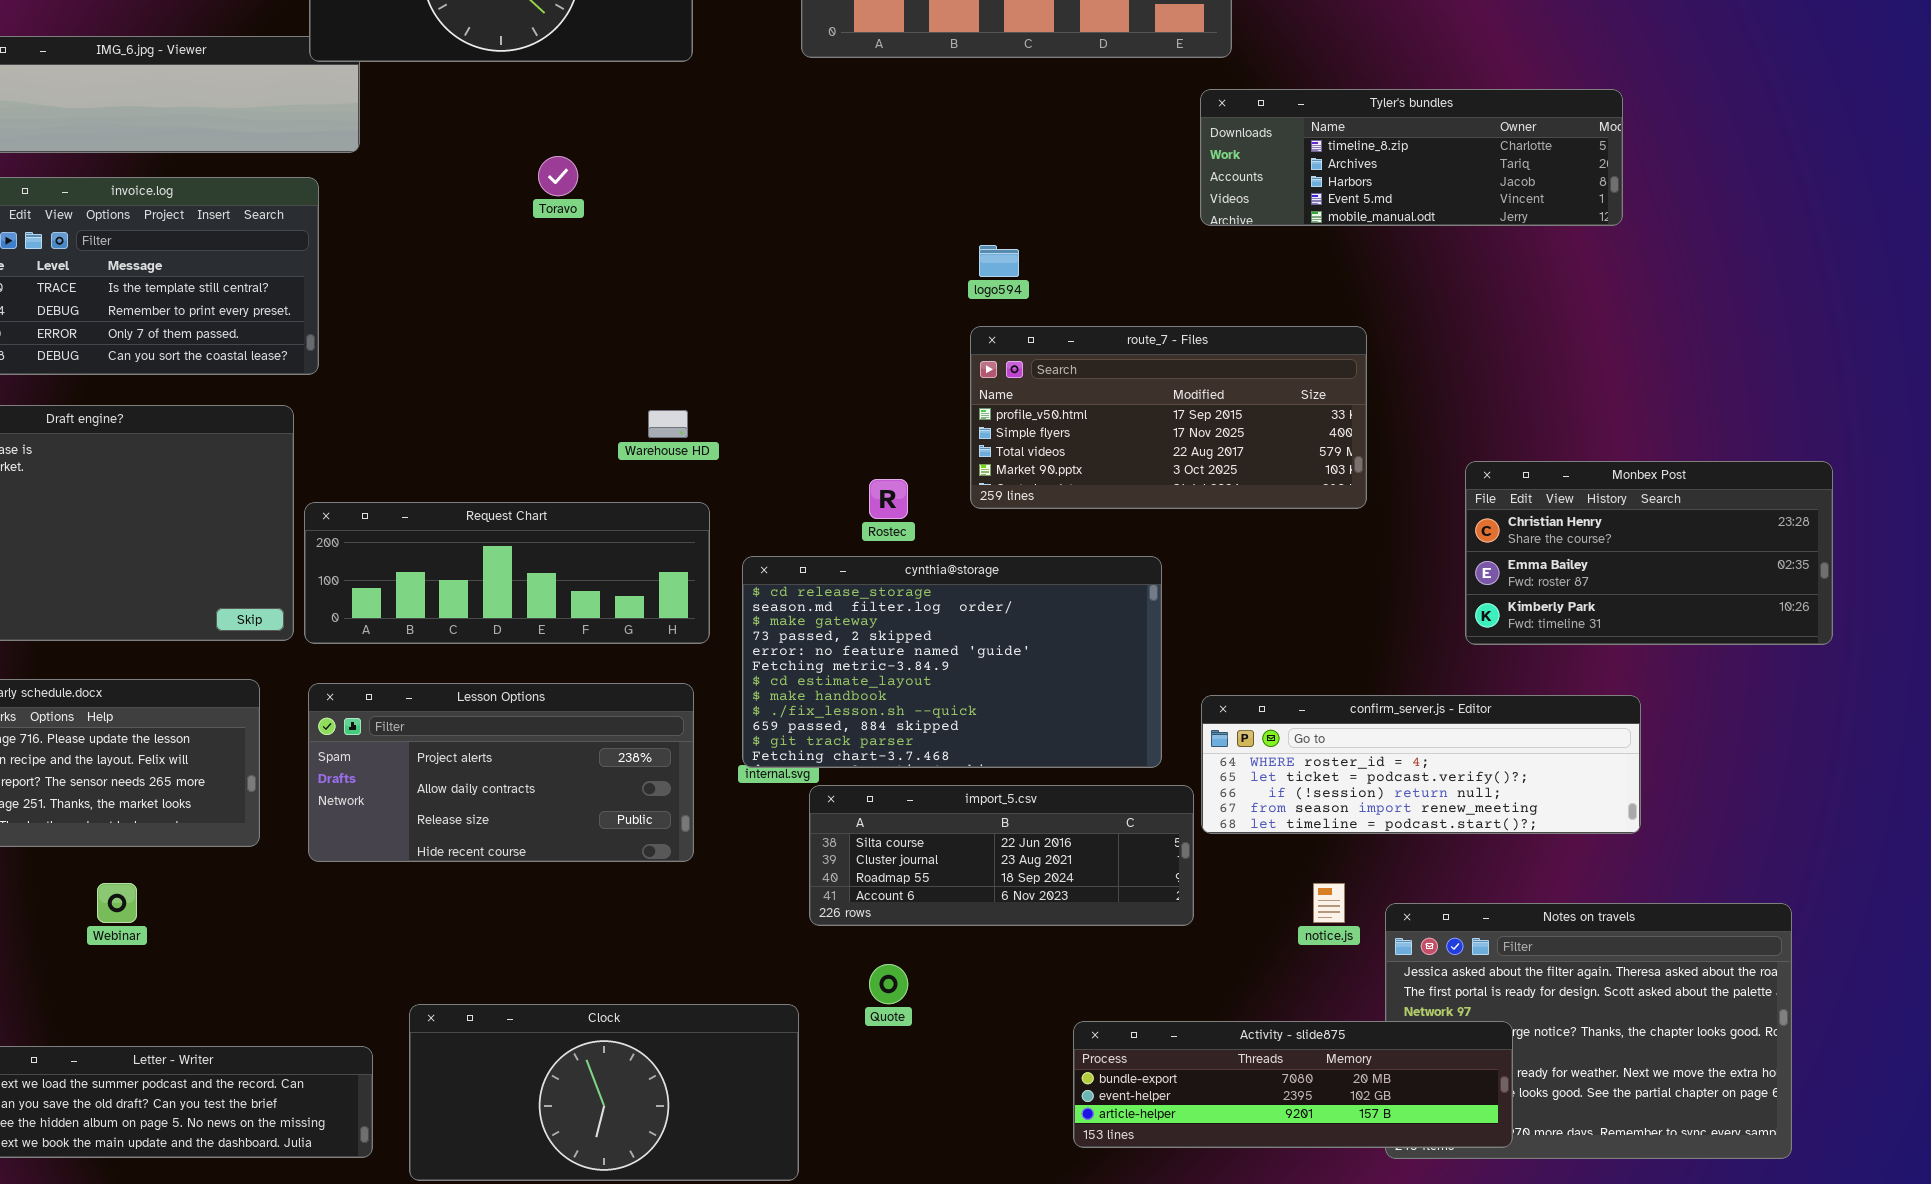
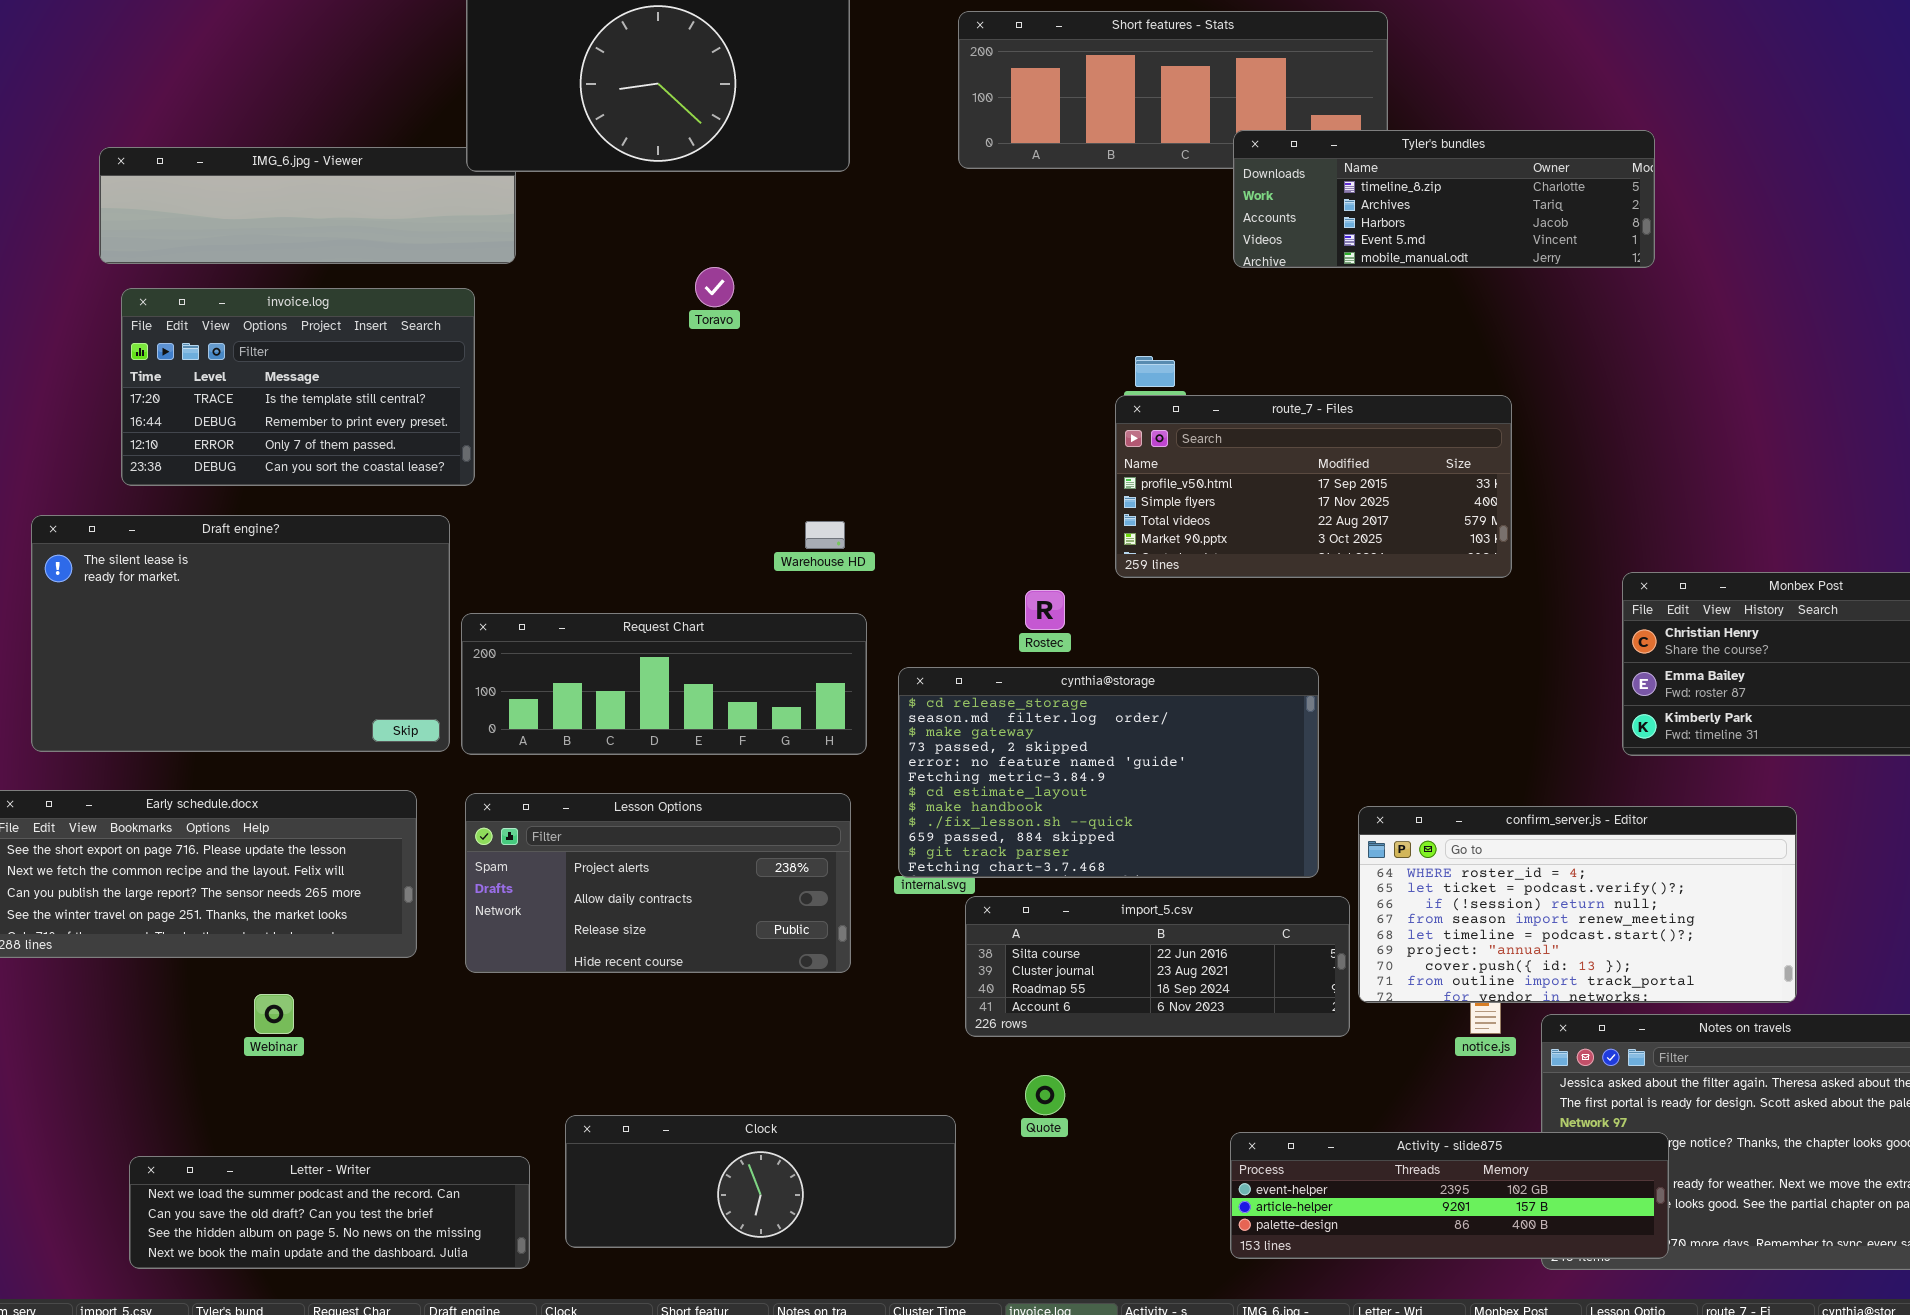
Tyler's bundles: [1200,89,1623,226] -> [1233,130,1655,268], moved
route_7 - Files: [970,326,1367,509] -> [1115,395,1512,578], moved
confirm_server.js - Editor: [1201,695,1641,834] -> [1358,806,1797,1003], resized
Clock: [409,1004,799,1181] -> [565,1115,956,1248], resized
Activity - slide875: [1073,1021,1513,1148] -> [1230,1132,1669,1259], scrolled down 1 row

